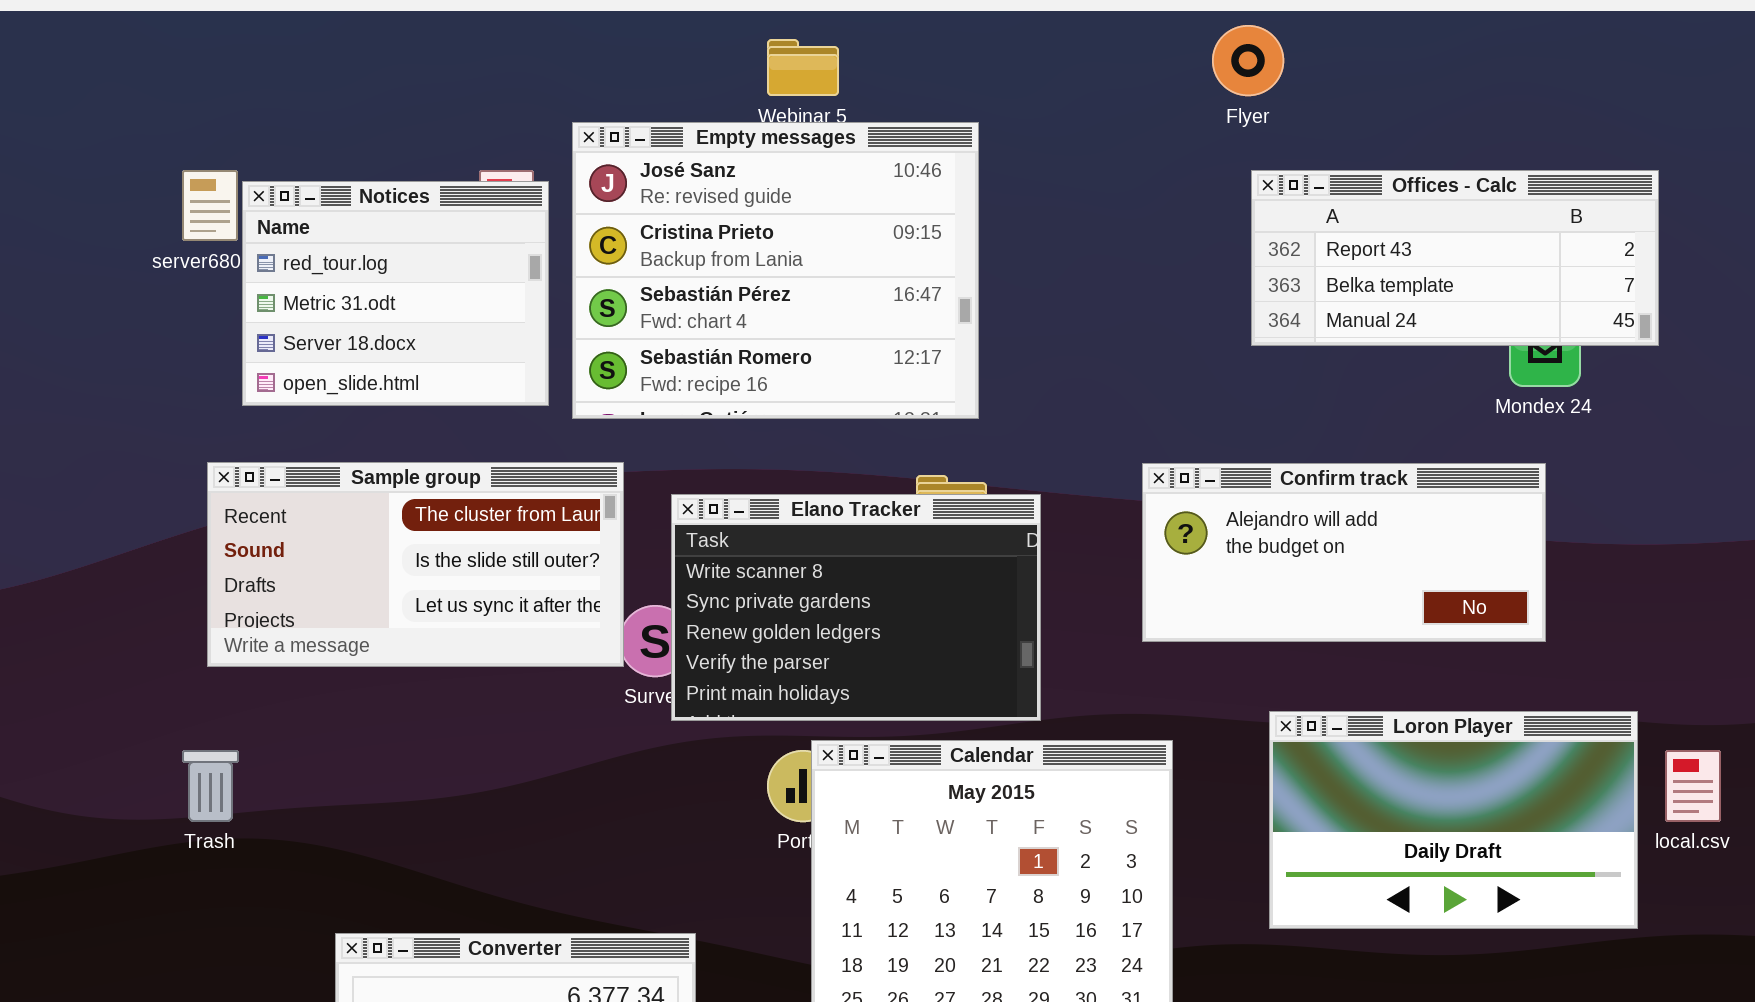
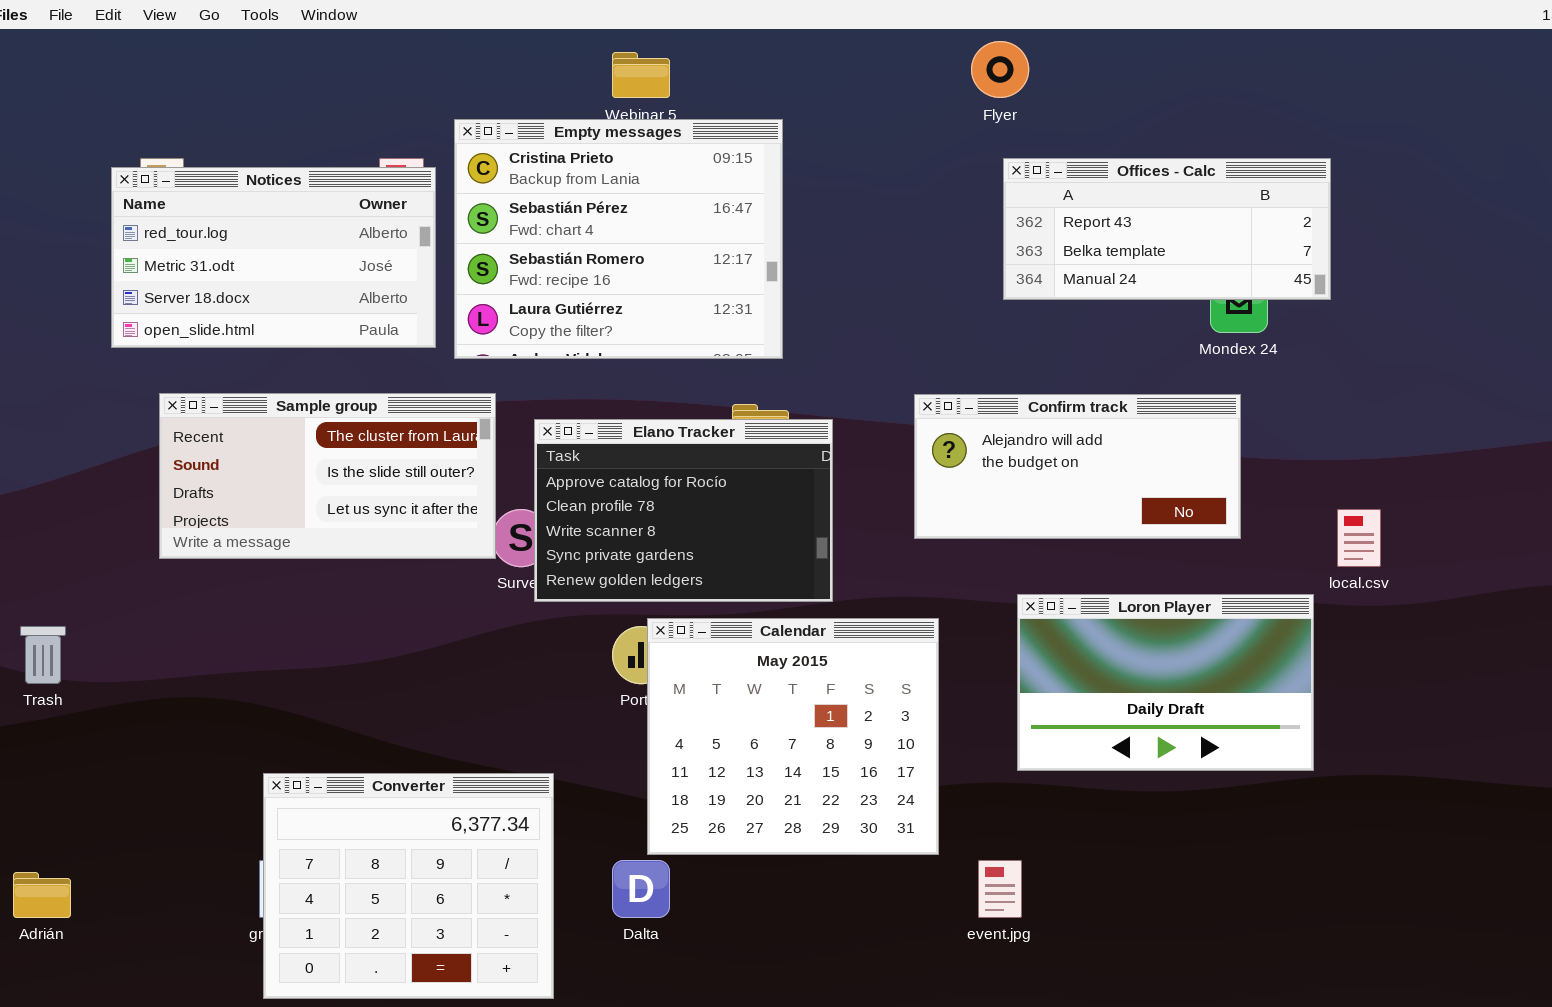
Empty messages: [572,122,979,419] -> [454,119,783,359], scrolled down 1 row
Notices: [242,181,549,406] -> [111,167,436,348], resized
Elano Tracker: [671,494,1041,721] -> [534,419,833,602], scrolled up 2 rows
Trash: [182,750,239,822] -> [20,626,66,684], moved
local.csv: [1665,750,1721,822] -> [1337,509,1381,567], moved

